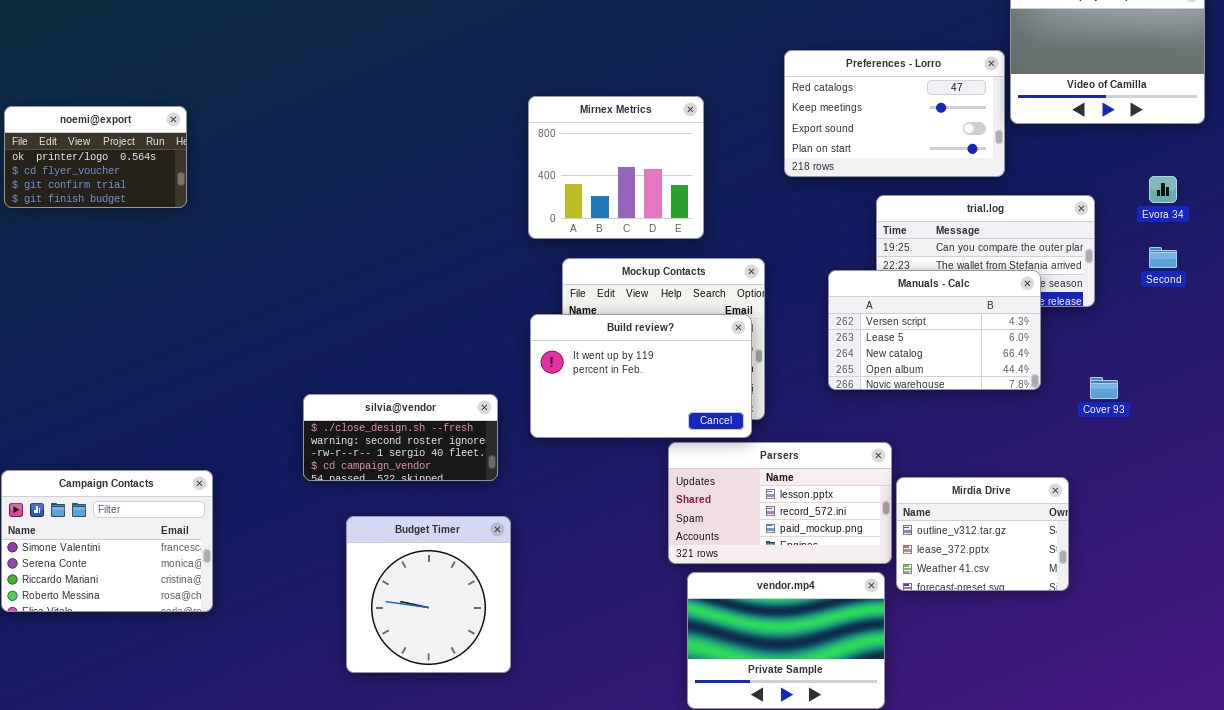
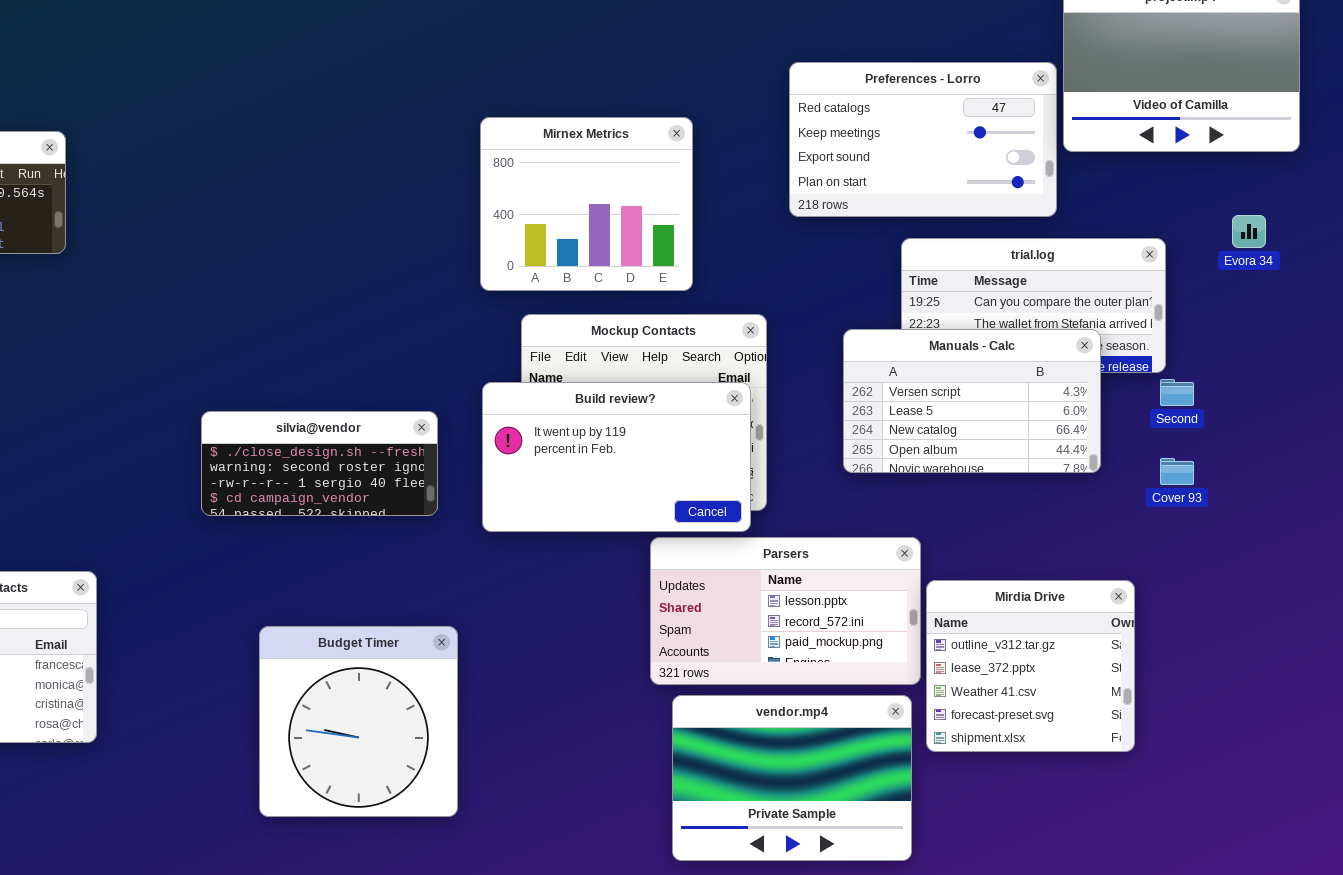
Second: [1149,247,1177,268] -> [1160,379,1194,406], moved
silvia@vendor: [303,394,498,481] -> [201,411,438,516], moved
Mirdia Drive: [896,477,1069,591] -> [926,580,1135,752], resized

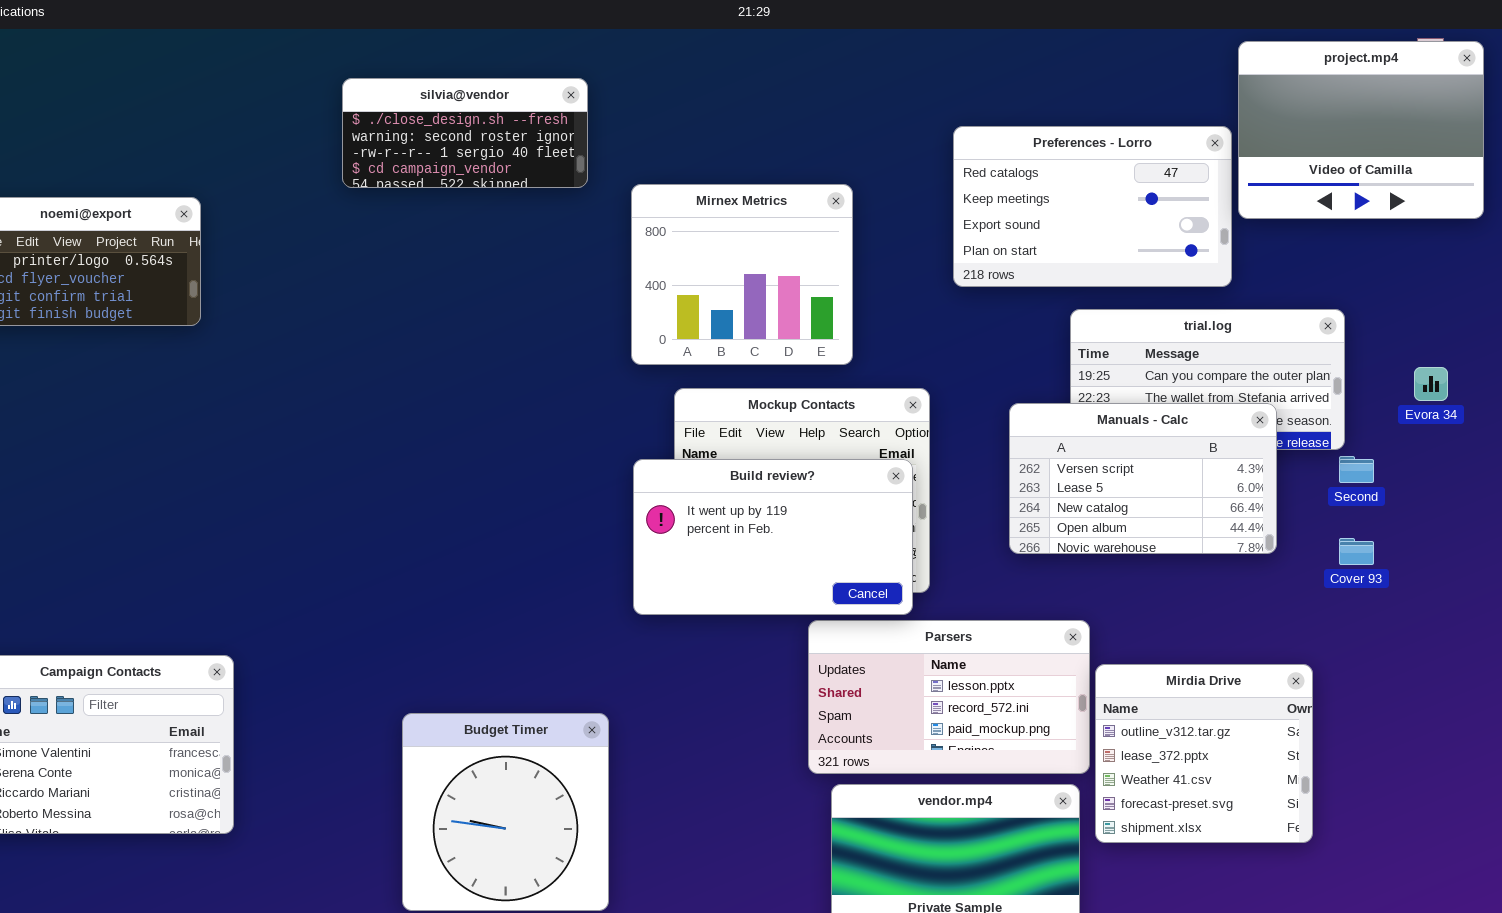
Evora 34: [1232,215,1266,248] -> [1414,367,1448,401], moved
silvia@vendor: [201,411,438,516] -> [342,78,588,188], moved

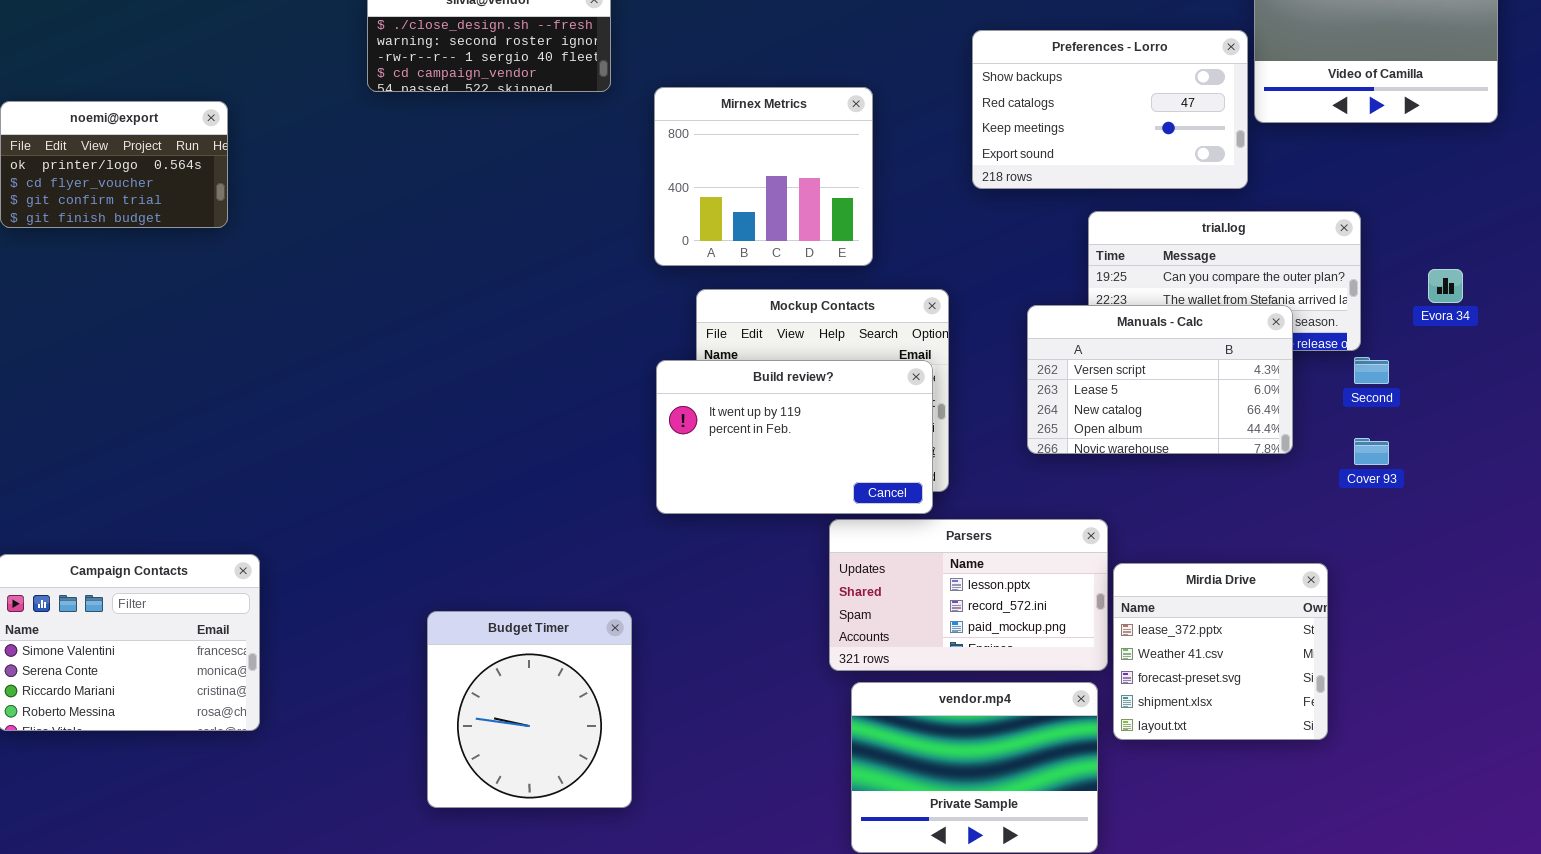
Preferences - Lorro: [953,126,1232,287] -> [972,30,1248,189], scrolled up 1 row
Mirdia Drive: [1095,664,1313,843] -> [1113,563,1328,740], scrolled down 1 row

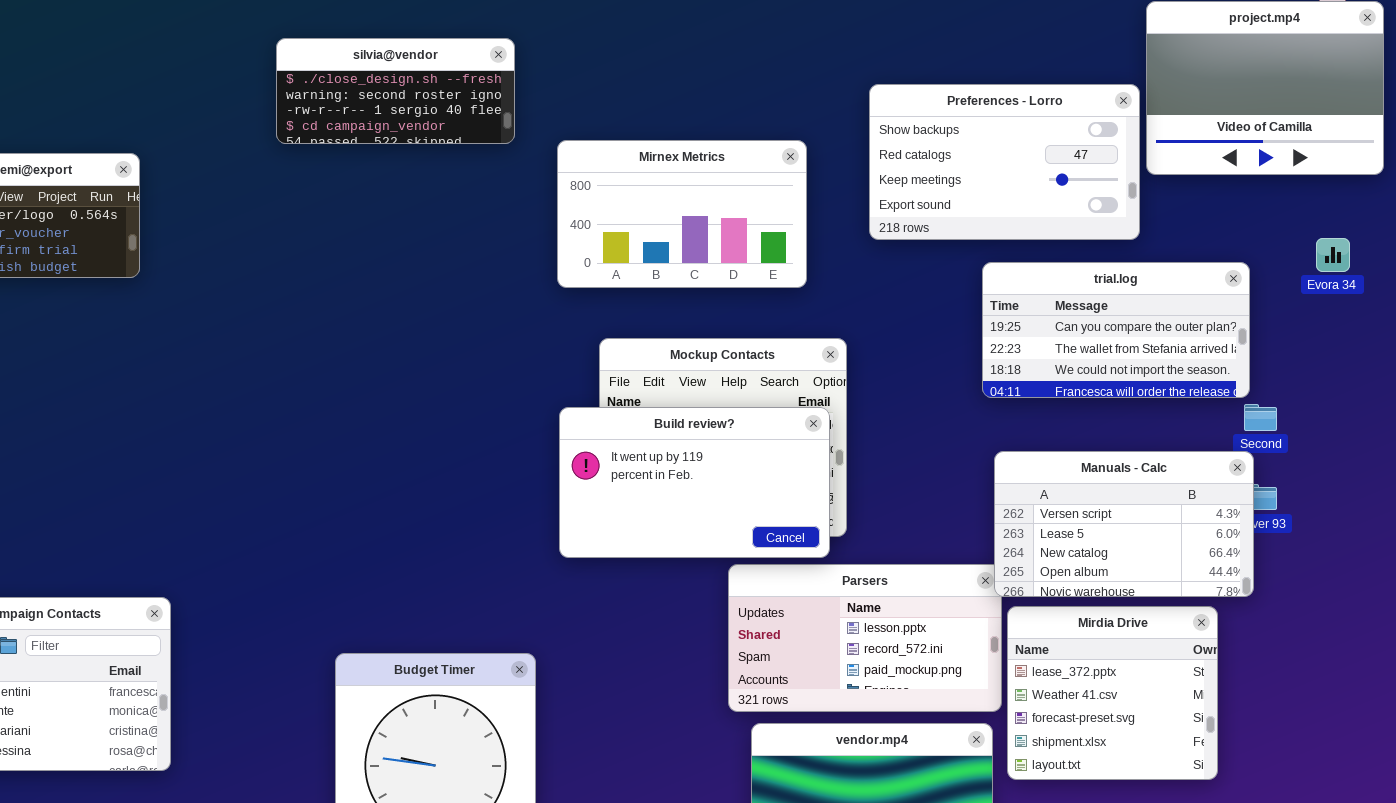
Mirnex Metrics: [654,87,873,266] -> [557,140,807,288], resized
Evora 34: [1428,269,1463,303] -> [1316,238,1350,272], moved
Manuals - Calc: [1027,305,1293,454] -> [994,451,1254,597], moved

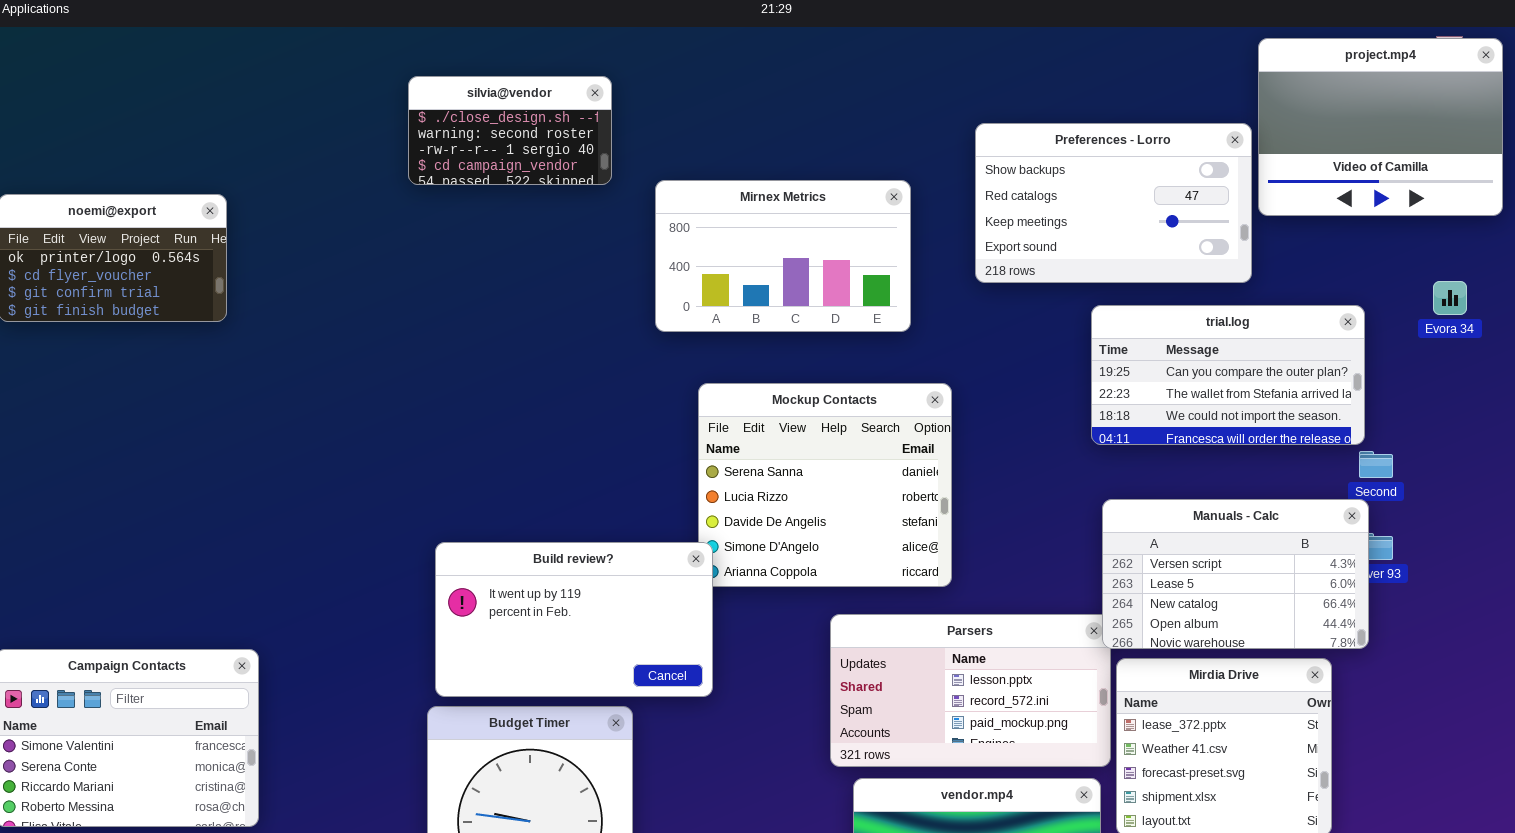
silvia@vendor: [276,38,515,144] -> [408,76,612,185], resized
Build review?: [559,407,830,558] -> [435,542,713,697], moved

